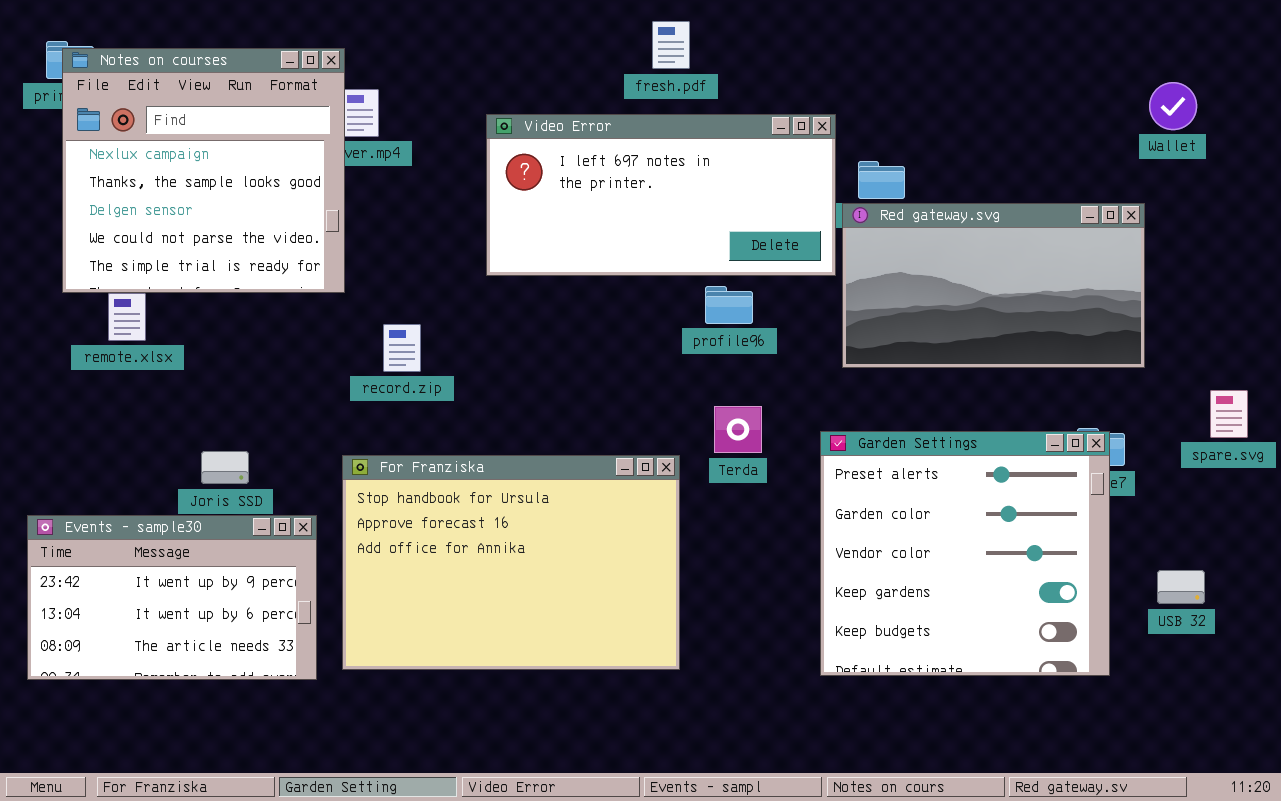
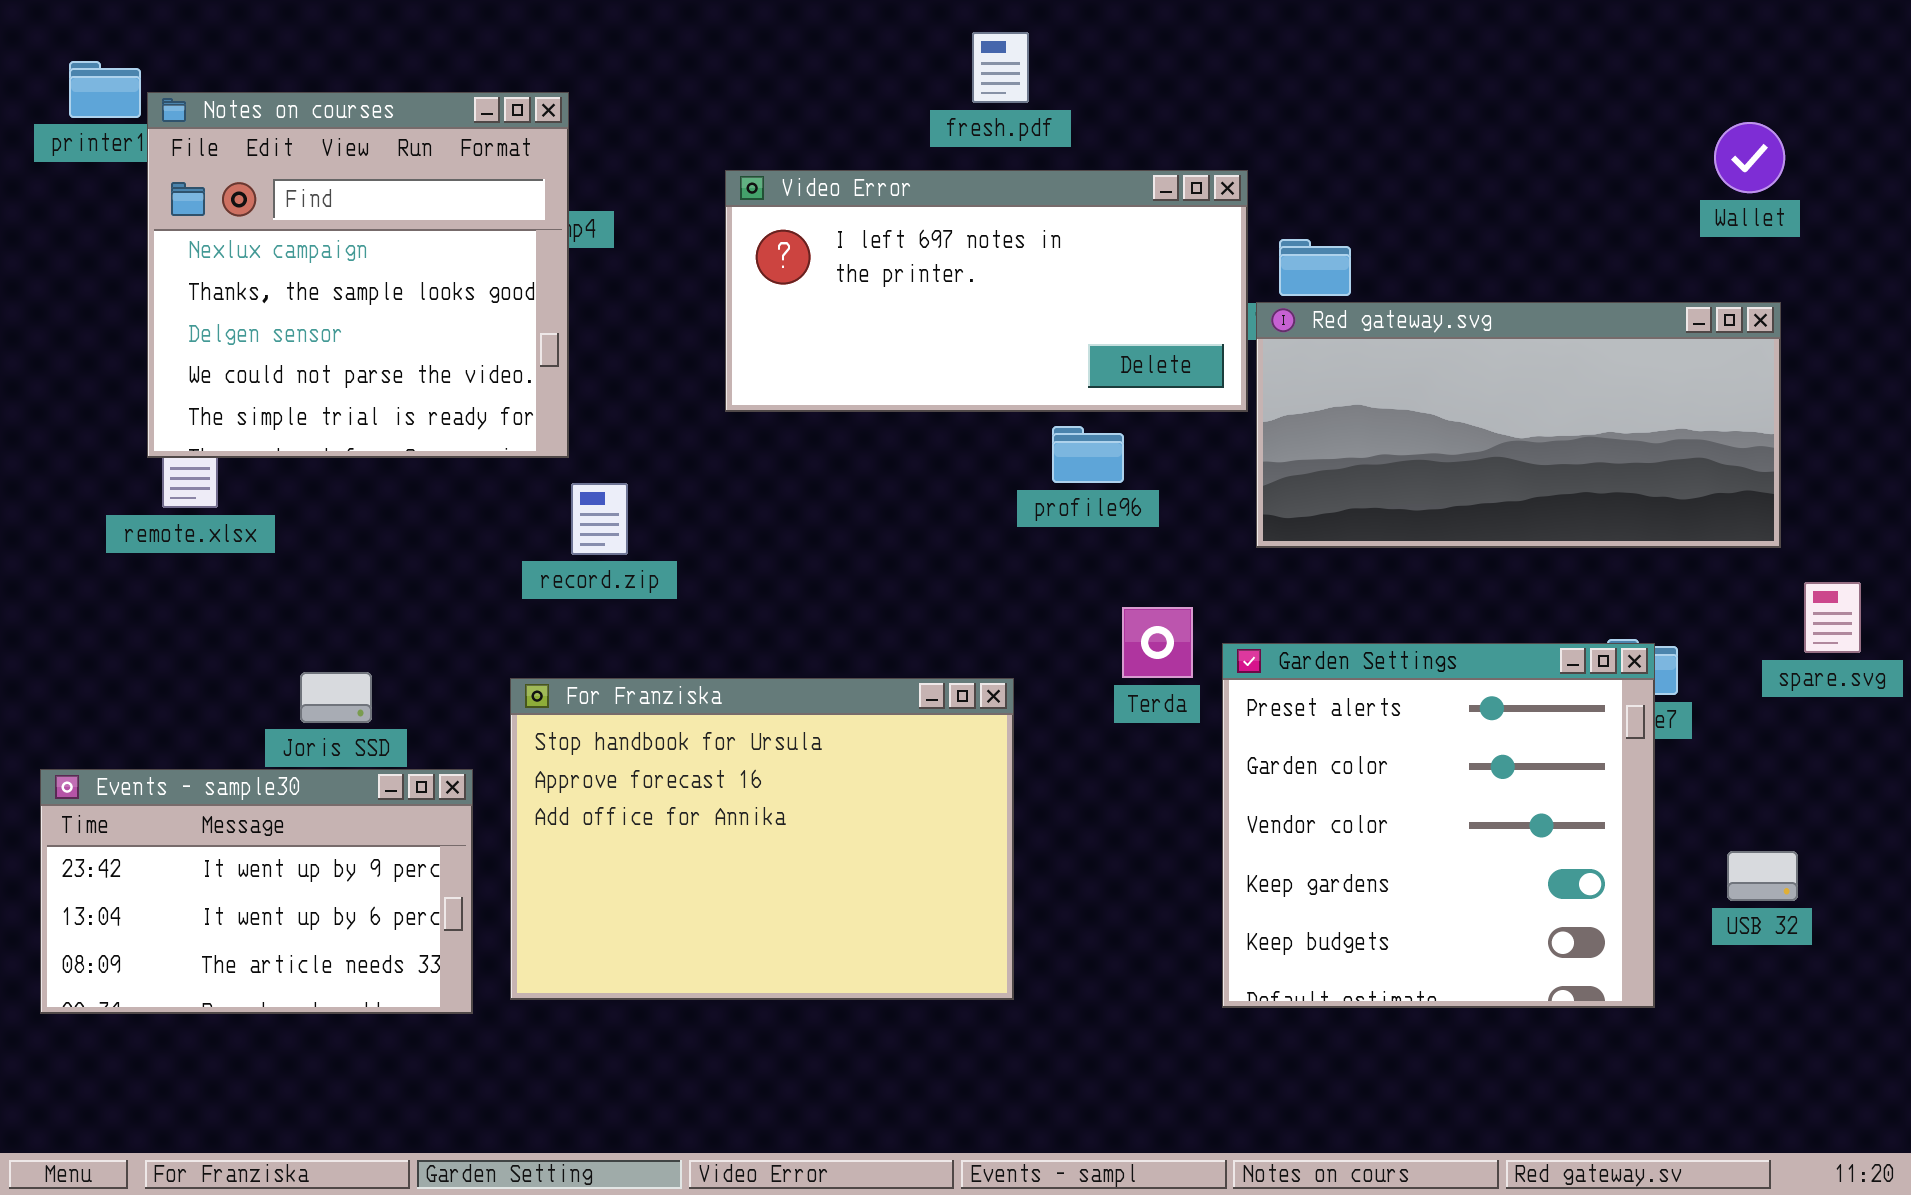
Notes on courses: [62,48,345,293] -> [147,92,569,458], moved
Red gateway.svg: [842,203,1145,368] -> [1256,302,1781,548], resized
Terda: [714,406,762,453] -> [1122,607,1193,678], moved

